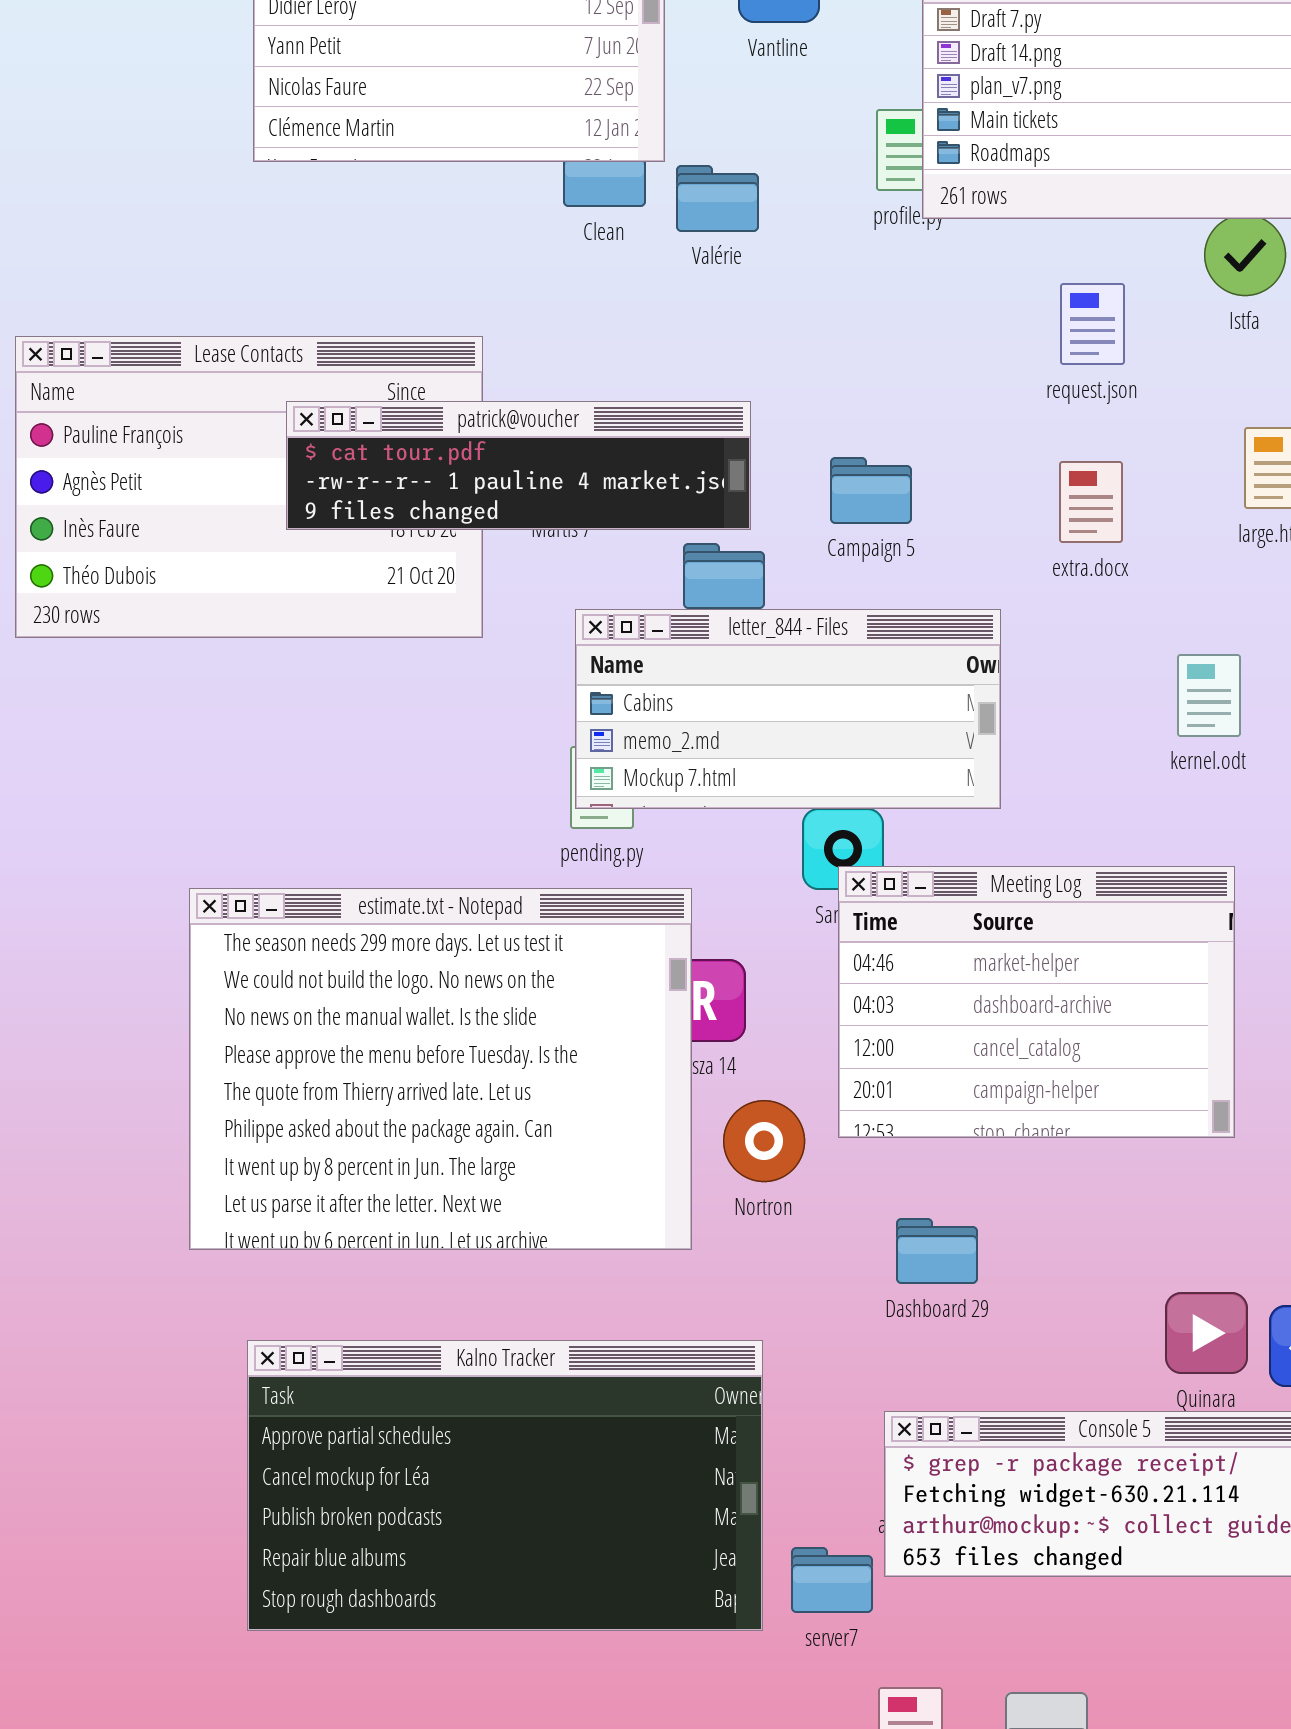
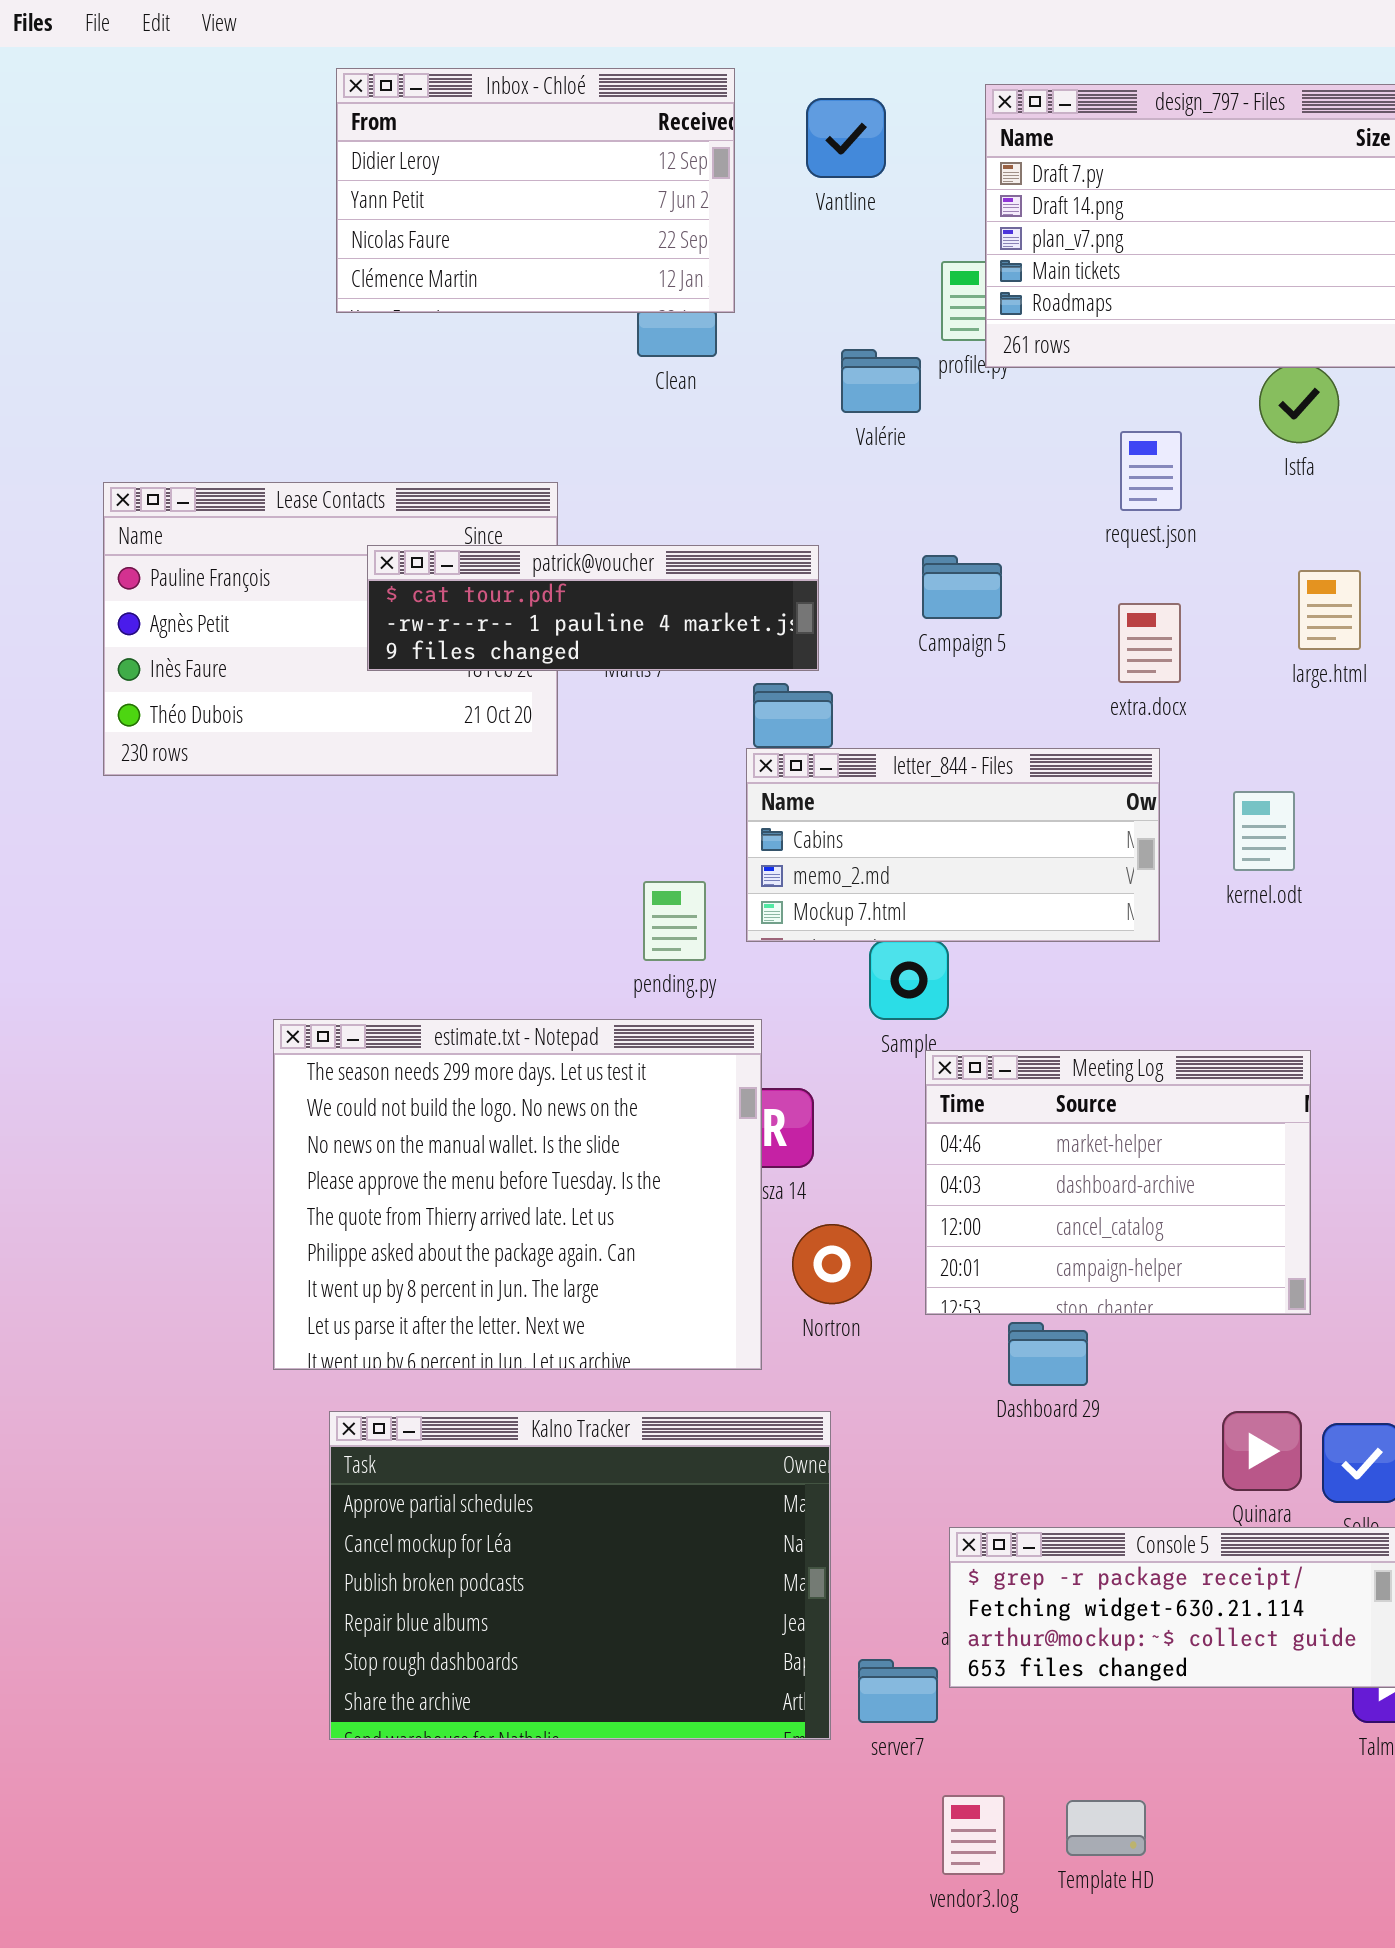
Valérie: [676,165,759,232] -> [841,349,921,413], moved
Campaign 5: [830,457,912,524] -> [922,555,1002,619], moved
letter_844 - Files: [575,609,1001,809] -> [746,748,1160,942], moved
Meeting Log: [838,866,1235,1138] -> [925,1050,1311,1315], moved
Dashboard 29: [896,1218,978,1284] -> [1008,1322,1088,1386], moved
Kalno Tracker: [247,1340,763,1631] -> [329,1411,831,1740], resized

